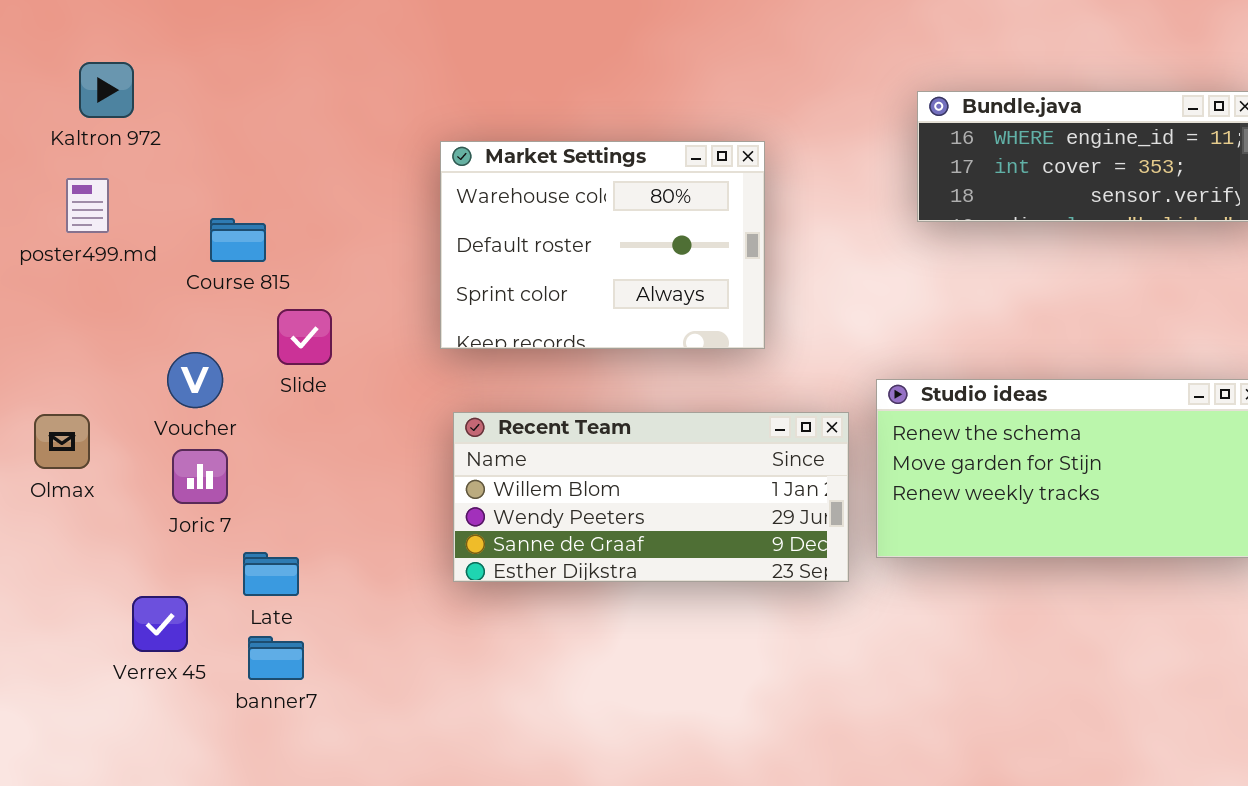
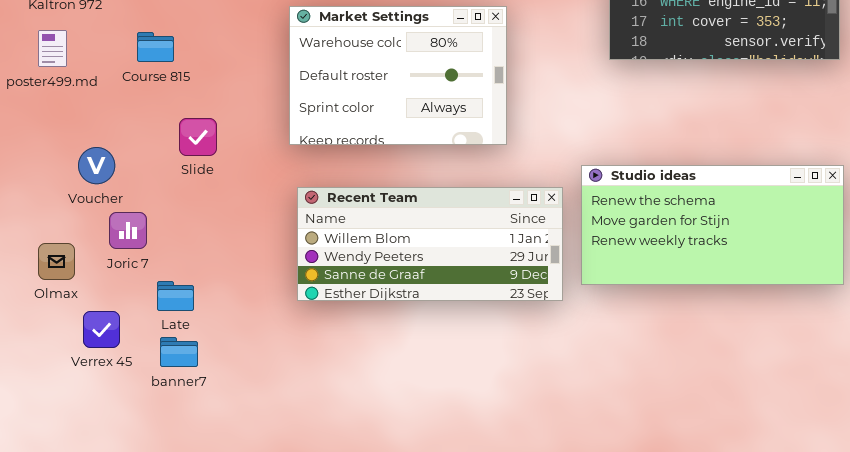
Course 815: [210,218,266,262] -> [137,32,174,62], moved
Voucher: [167,352,223,408] -> [78,147,115,184], moved
Olmax: [34,414,90,469] -> [38,243,75,280], moved

